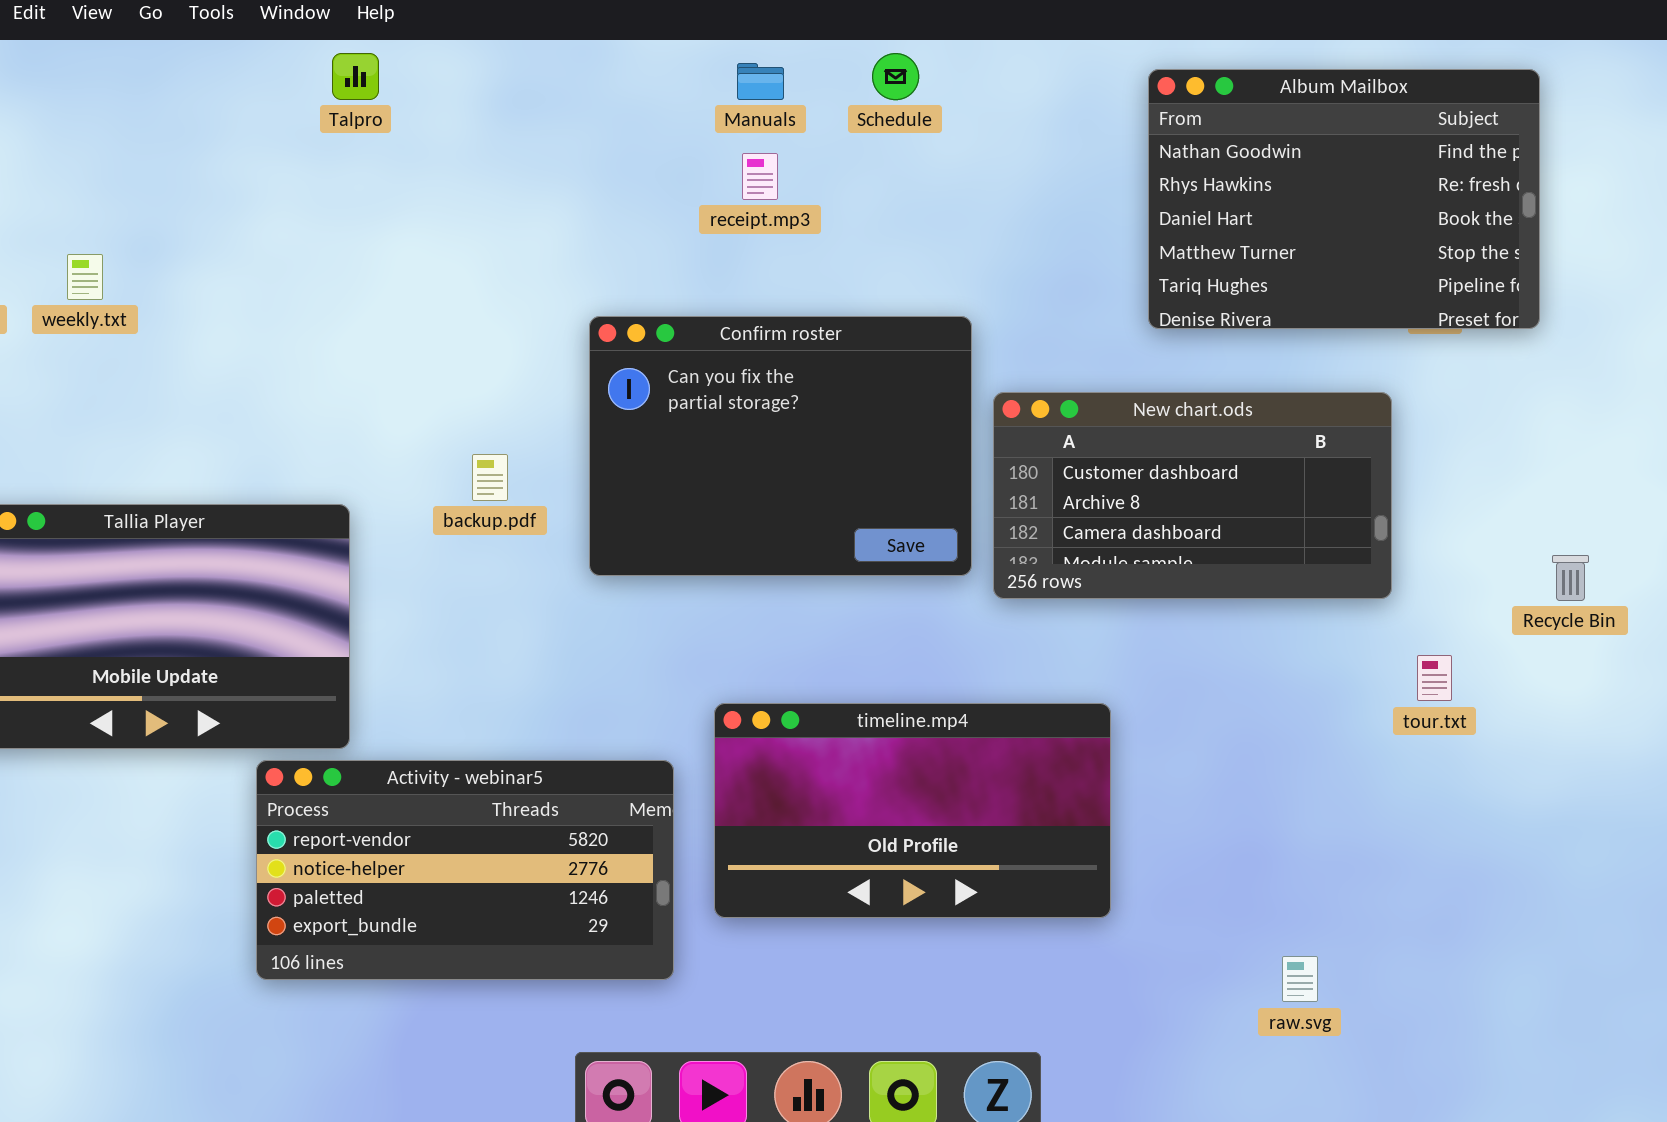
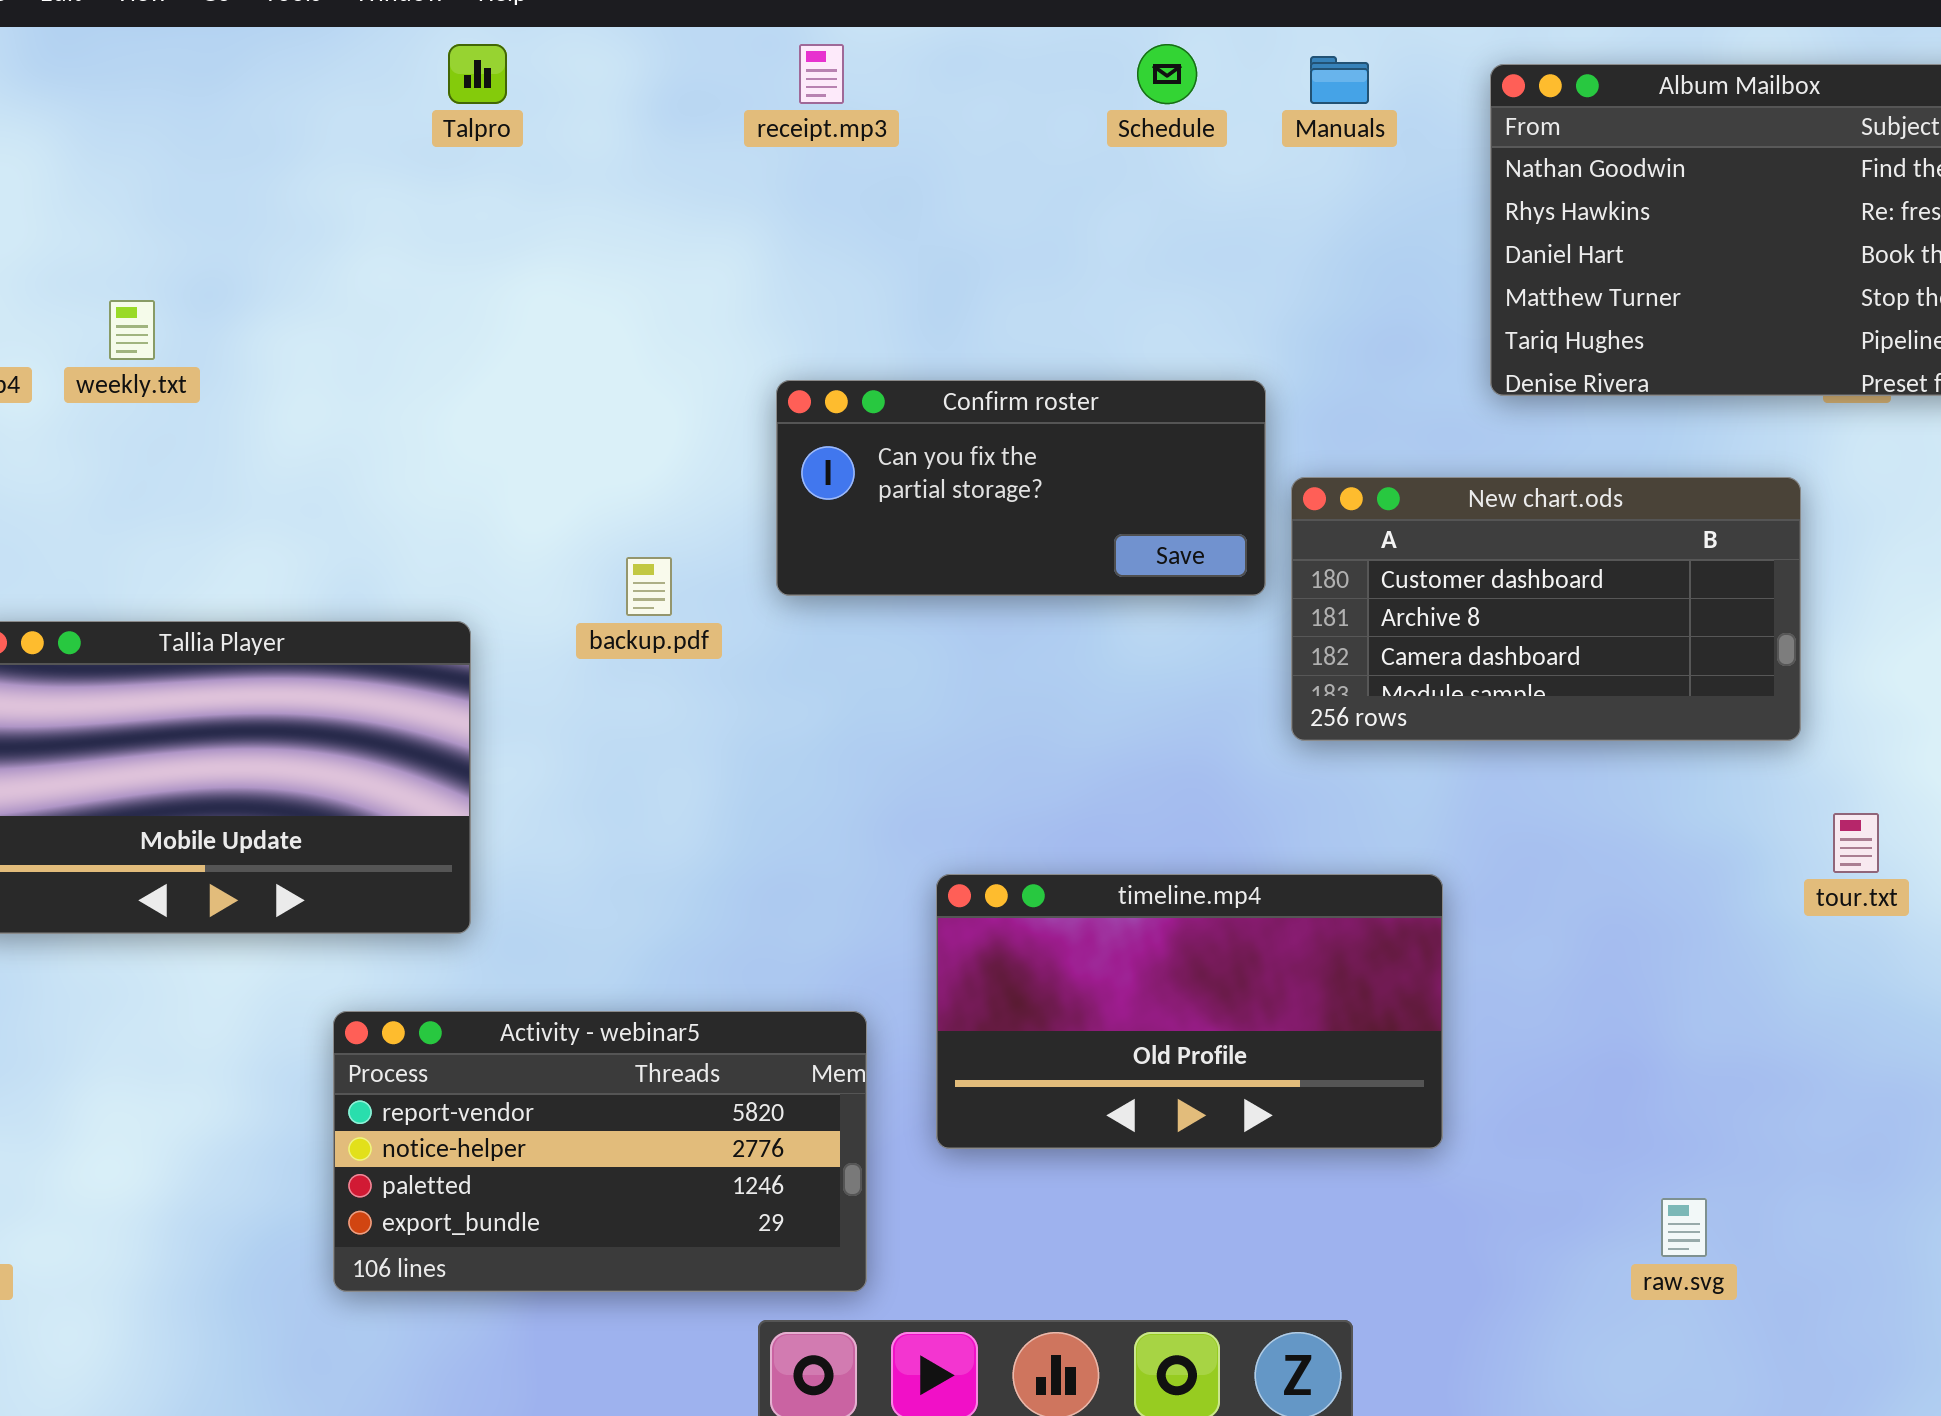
Manuals: [737,63,784,100] -> [1310,56,1369,104], moved
receipt.mp3: [742,153,778,200] -> [799,44,844,104], moved
Confirm roster: [589,316,972,576] -> [776,380,1266,596], resized
Activity - webinar5: [256,760,674,980] -> [333,1011,867,1292], moved

